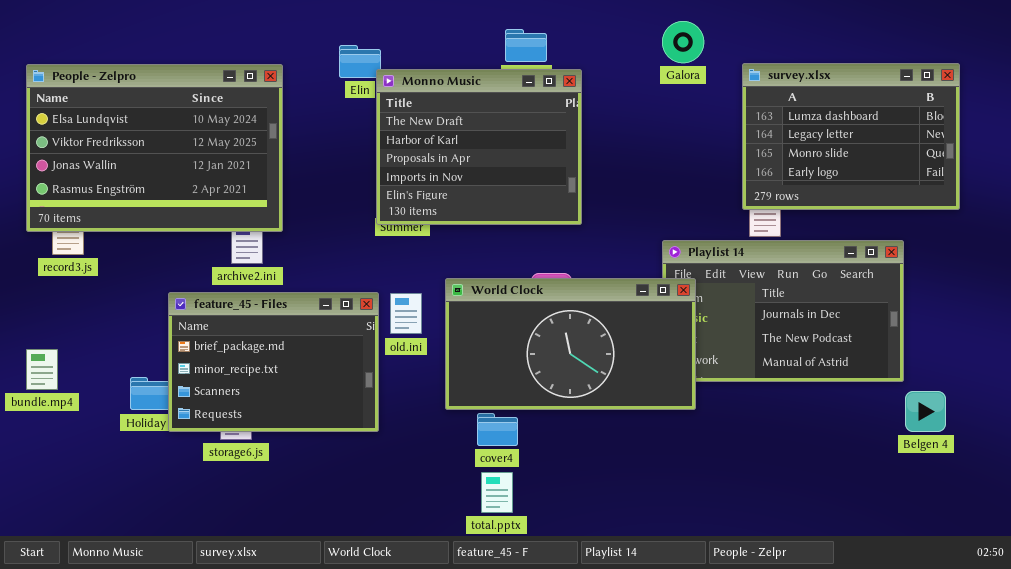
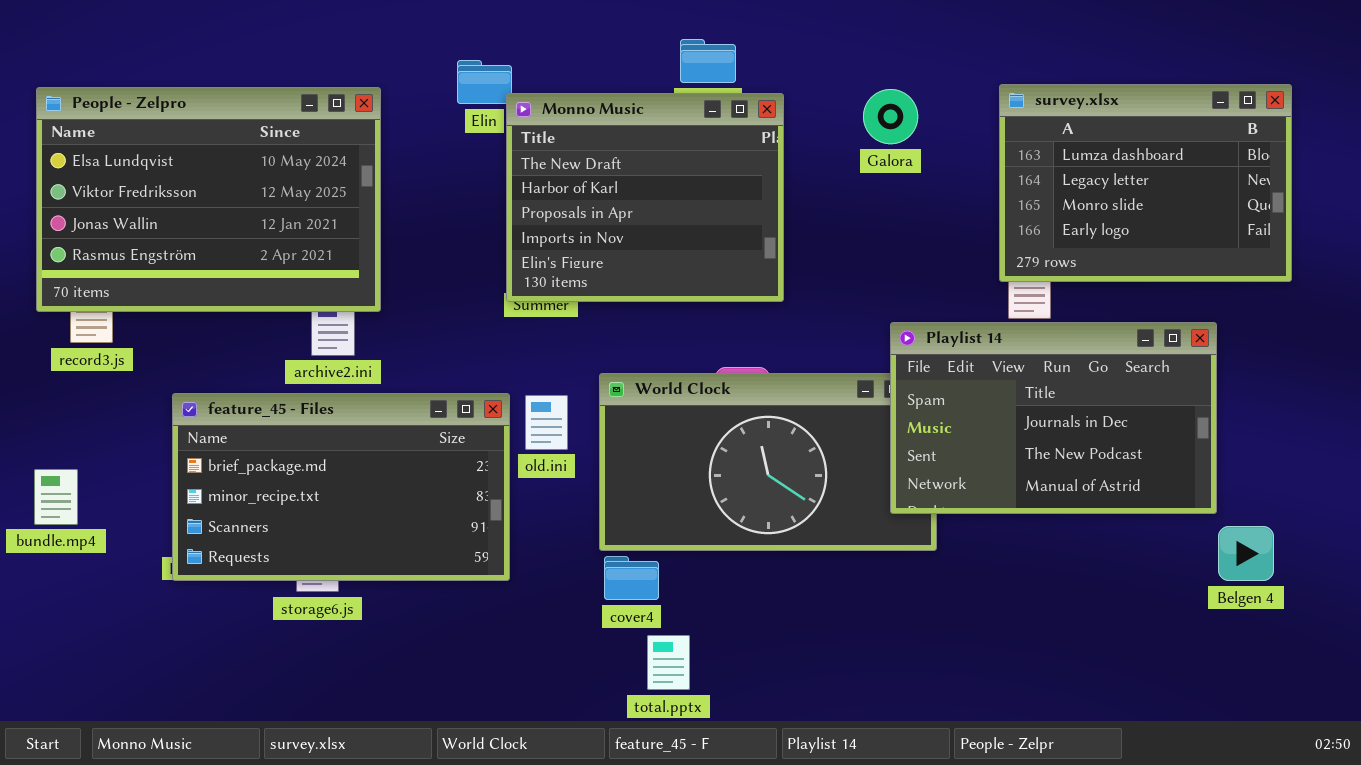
Galora: [662,21,704,63] -> [863,89,918,144], moved
Playlist 14: [662,240,904,382] -> [890,322,1217,514], raised
feature_45 - Files: [168,292,379,432] -> [172,393,510,581], resized
cover4: [477,413,518,446] -> [604,556,659,600], moved

